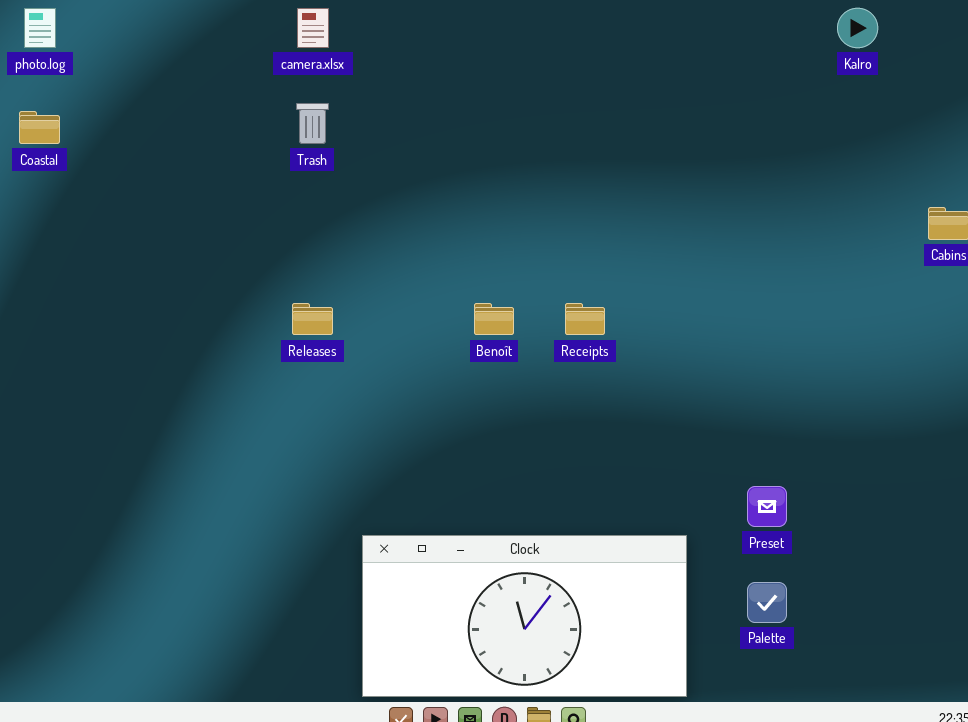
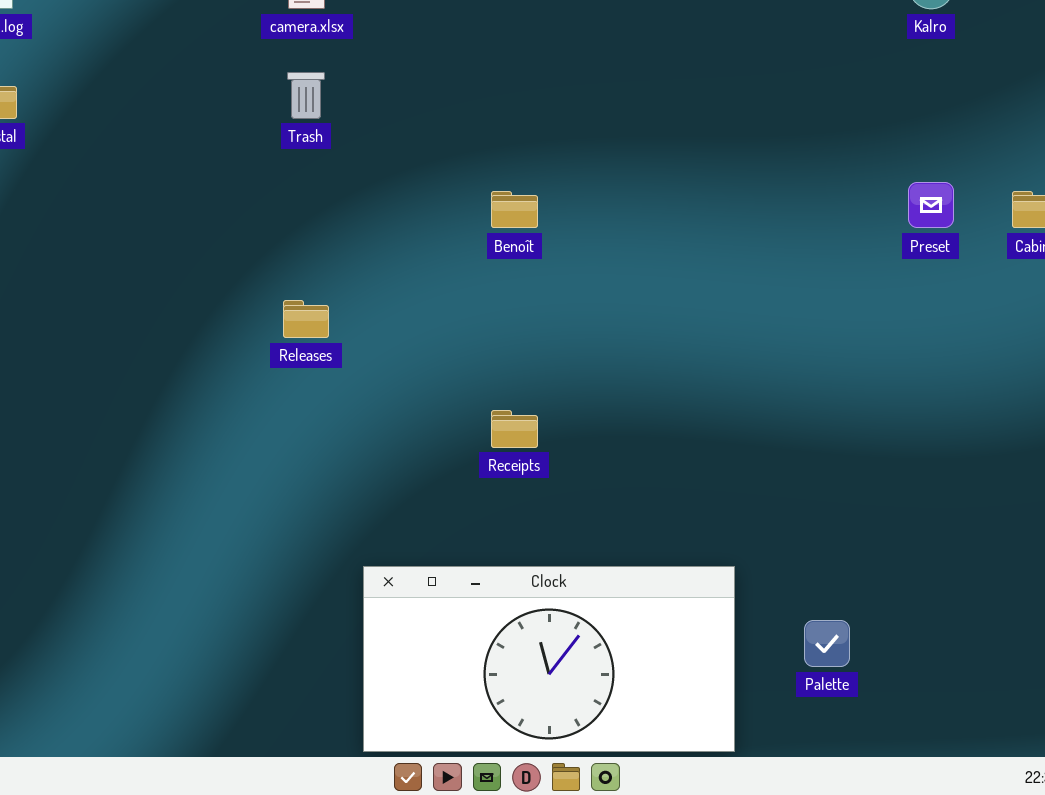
Benoît: [474,303,514,335] -> [491,191,538,228], moved
Receipts: [565,303,605,335] -> [491,410,538,448], moved
Preset: [747,486,787,527] -> [908,182,954,228], moved

